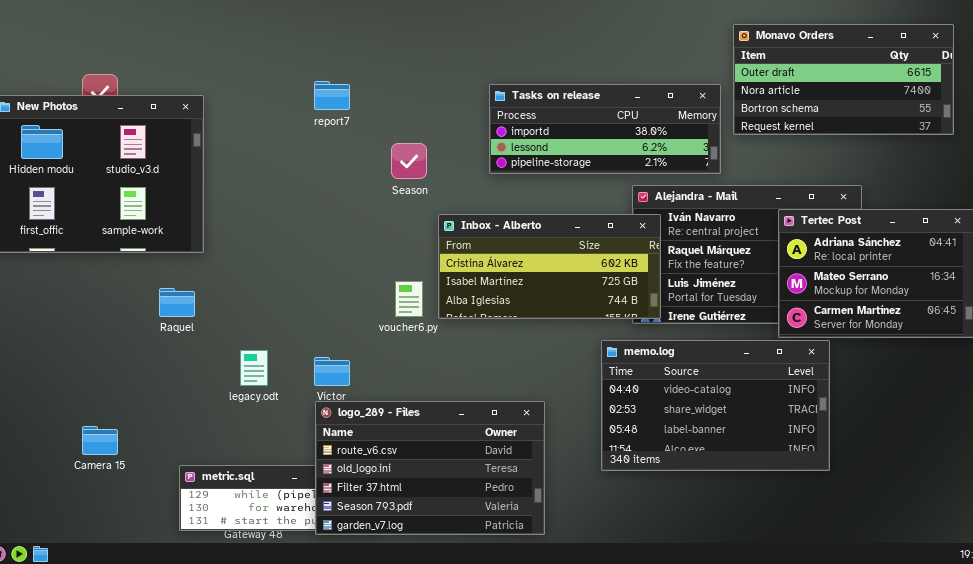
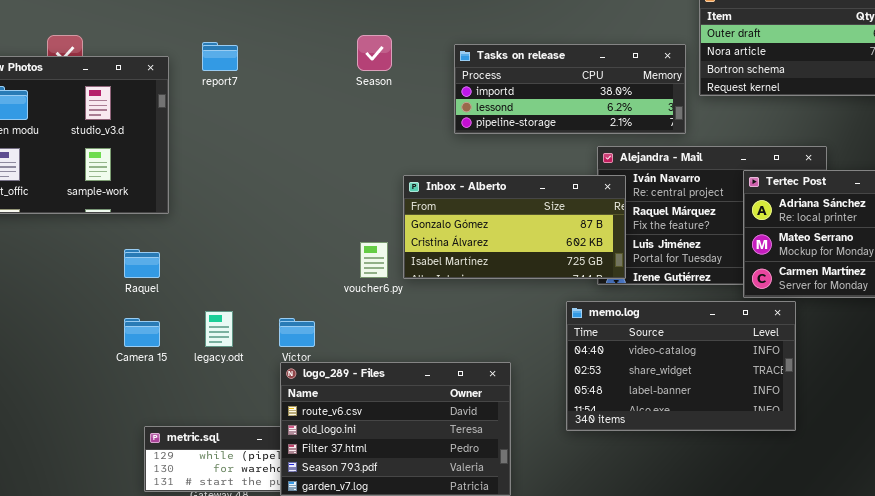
report7: [314,81,350,110] -> [202,42,238,71], moved
Season: [391,143,427,179] -> [357,35,392,71], moved
Inbox - Alberto: [438,214,661,319] -> [403,175,626,279], scrolled up 1 row
Camera 15: [82,426,118,455] -> [124,318,160,347], moved

